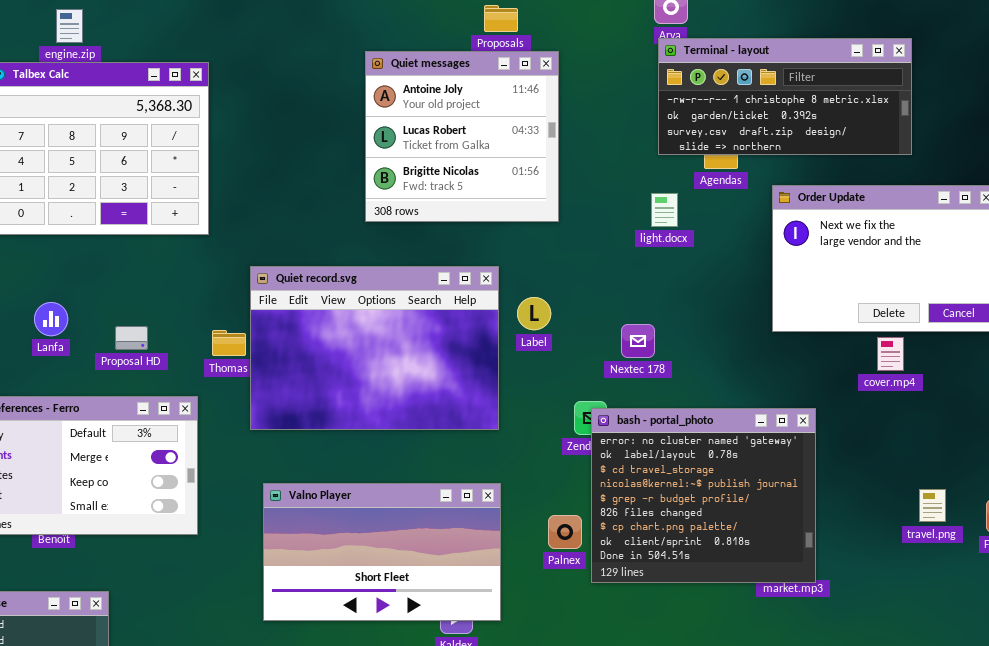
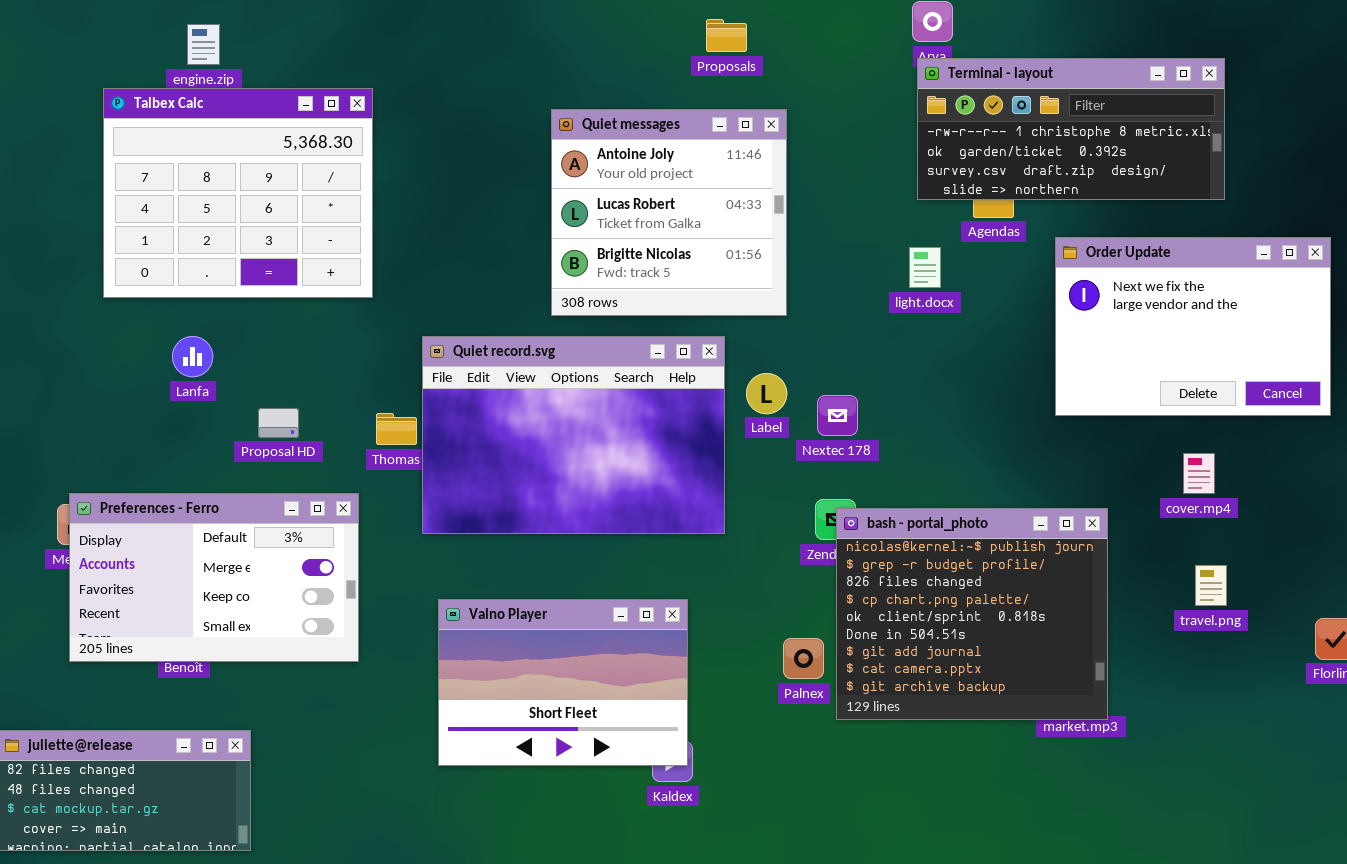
Quiet messages: [365,51,559,222] -> [551,109,787,316], moved
Lanfa: [34,302,68,336] -> [172,336,213,377], moved
Nextec 178: [621,324,655,358] -> [817,395,858,436], moved
cover.mp4: [877,337,904,371] -> [1183,453,1215,494], moved
bash - portal_photo: [591,408,816,583] -> [836,508,1108,720], scrolled down 3 rows
Valno Player: [263,483,501,621] -> [438,599,688,766], resized
travel.png: [919,489,946,522] -> [1195,565,1227,606], moved

